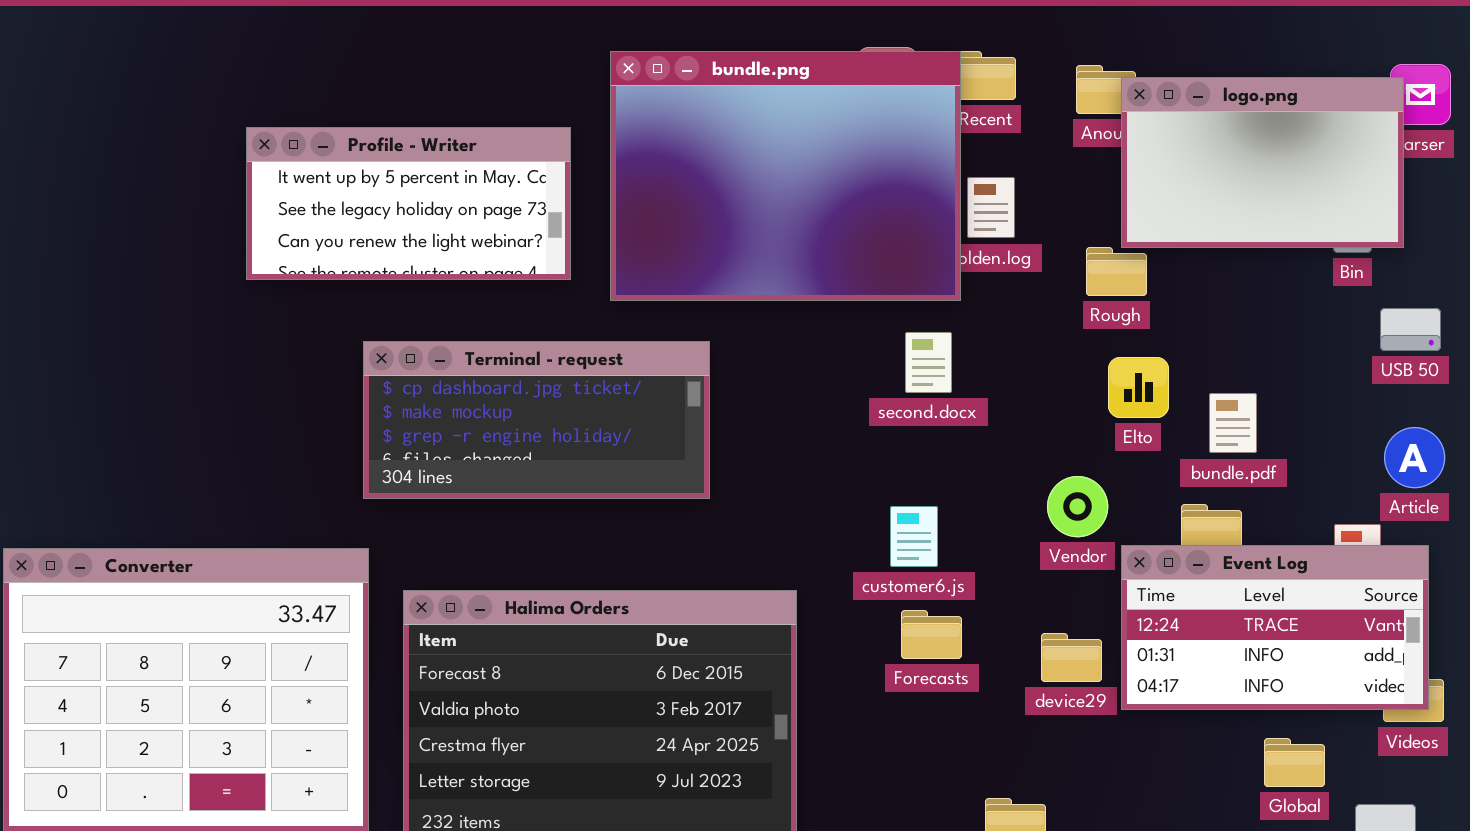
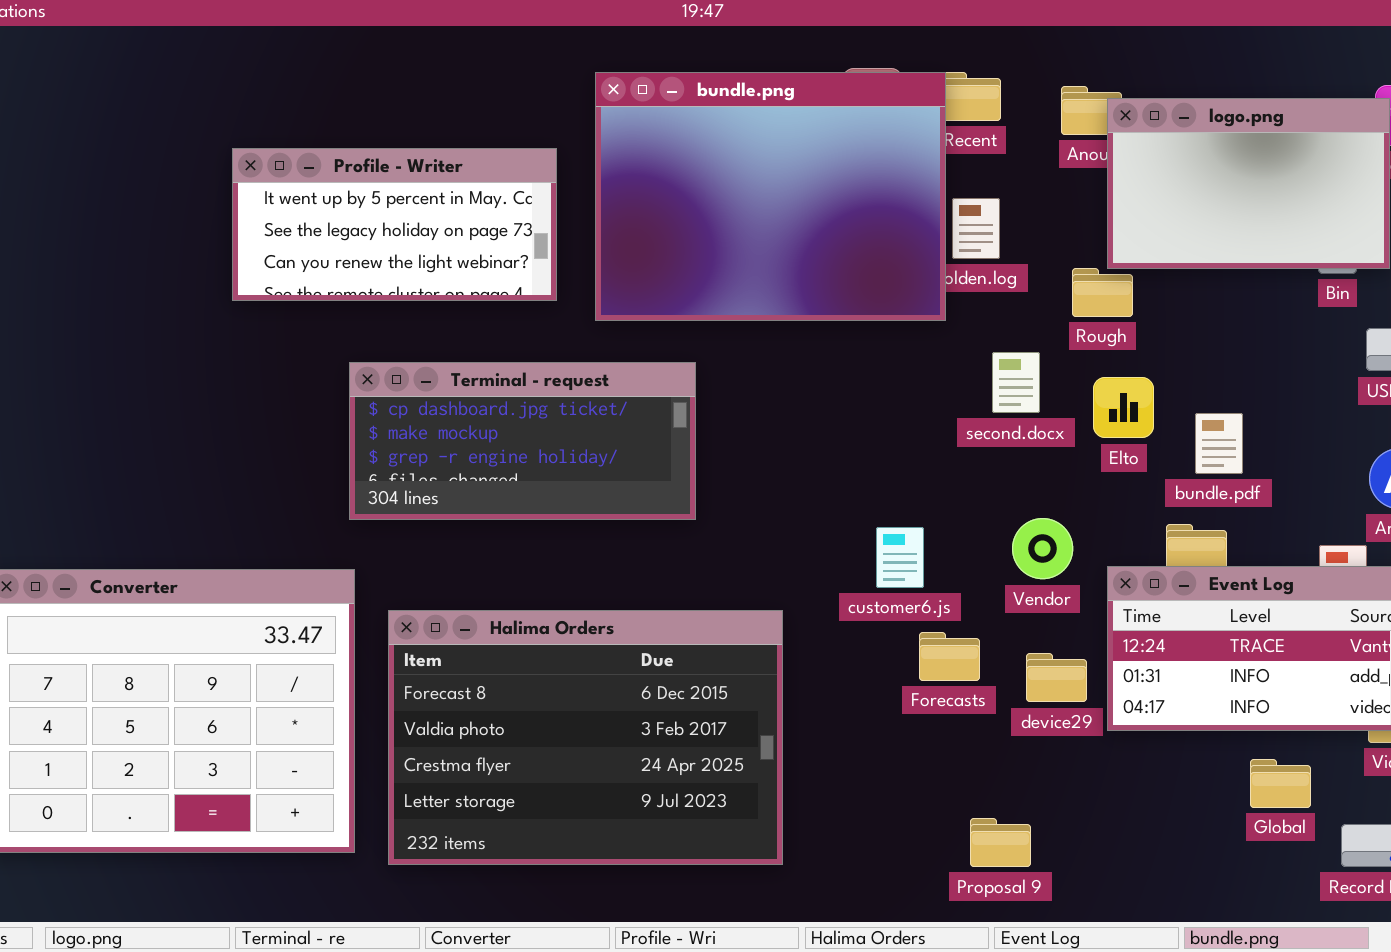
second.docx: [905,332,952,393] -> [992,352,1040,413], moved
Vendor: [1047,476,1108,537] -> [1012,518,1073,579], moved
Forecasts: [901,610,962,659] -> [919,632,980,681], moved

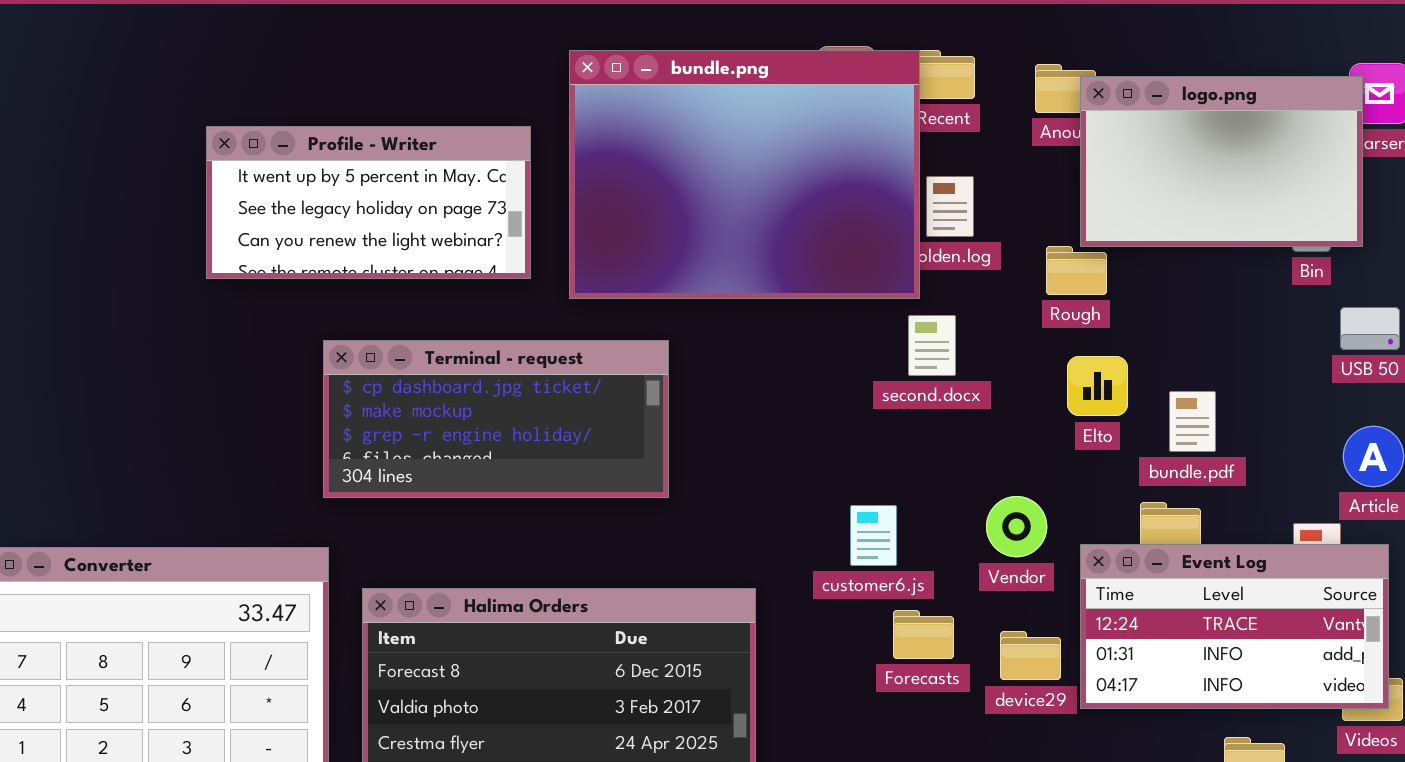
second.docx: [992,352,1040,413] -> [908,315,956,376], moved

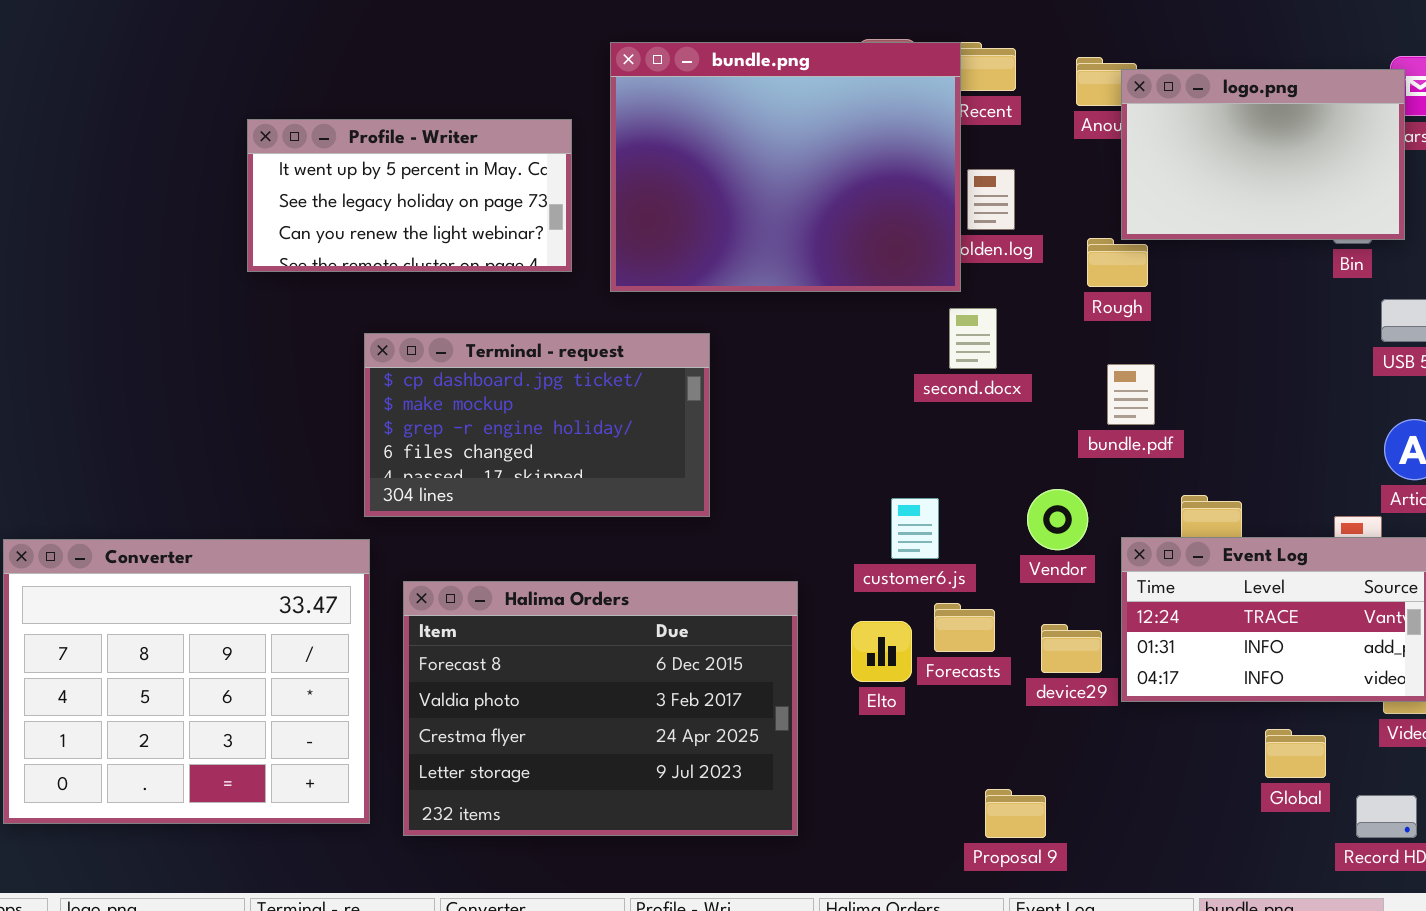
Terminal - request: [323,340,669,498] -> [364,333,710,517], resized
Elto: [1067,356,1128,416] -> [851,621,912,682], moved
bundle.pdf: [1169,391,1216,452] -> [1107,364,1155,425], moved

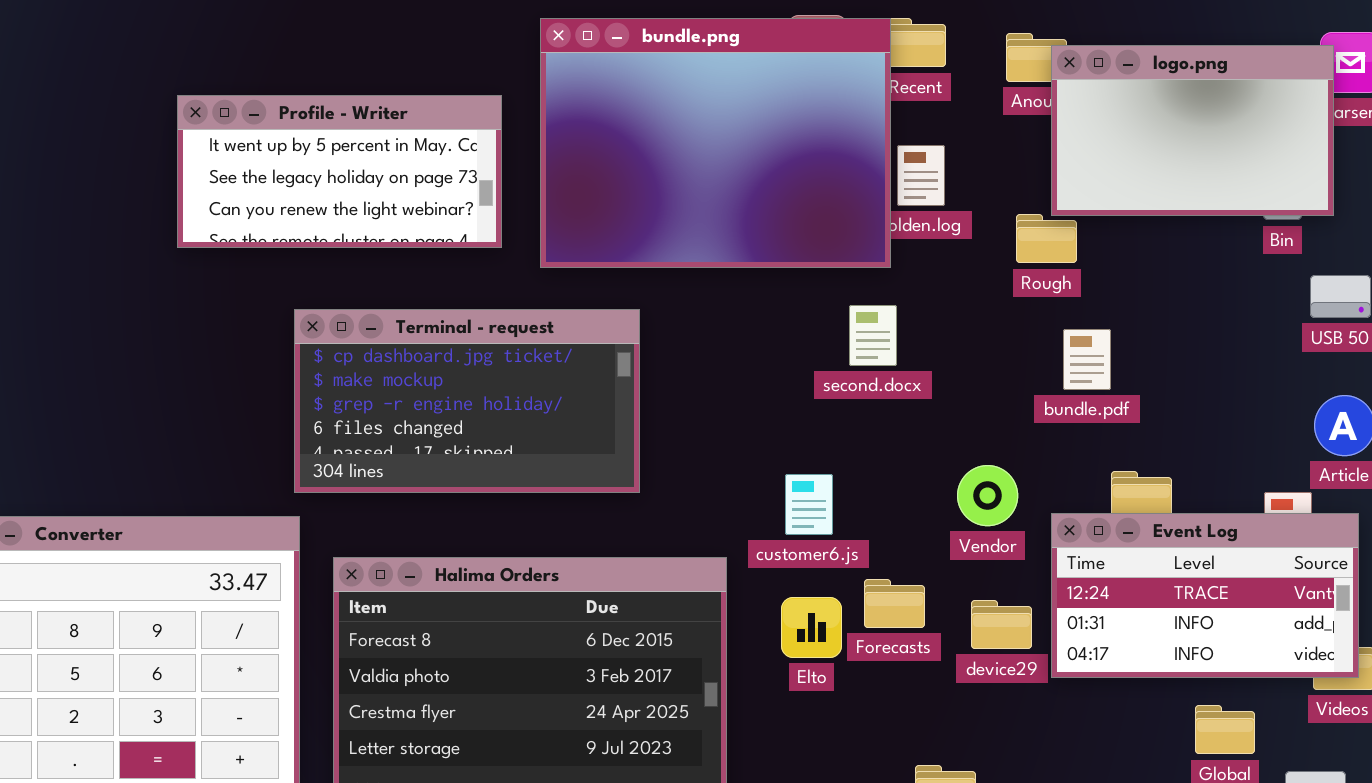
second.docx: [949,308,997,369] -> [849,305,897,366], moved
bundle.pdf: [1107,364,1155,425] -> [1063,329,1111,390], moved
customer6.js: [891,498,939,559] -> [785,474,833,535], moved

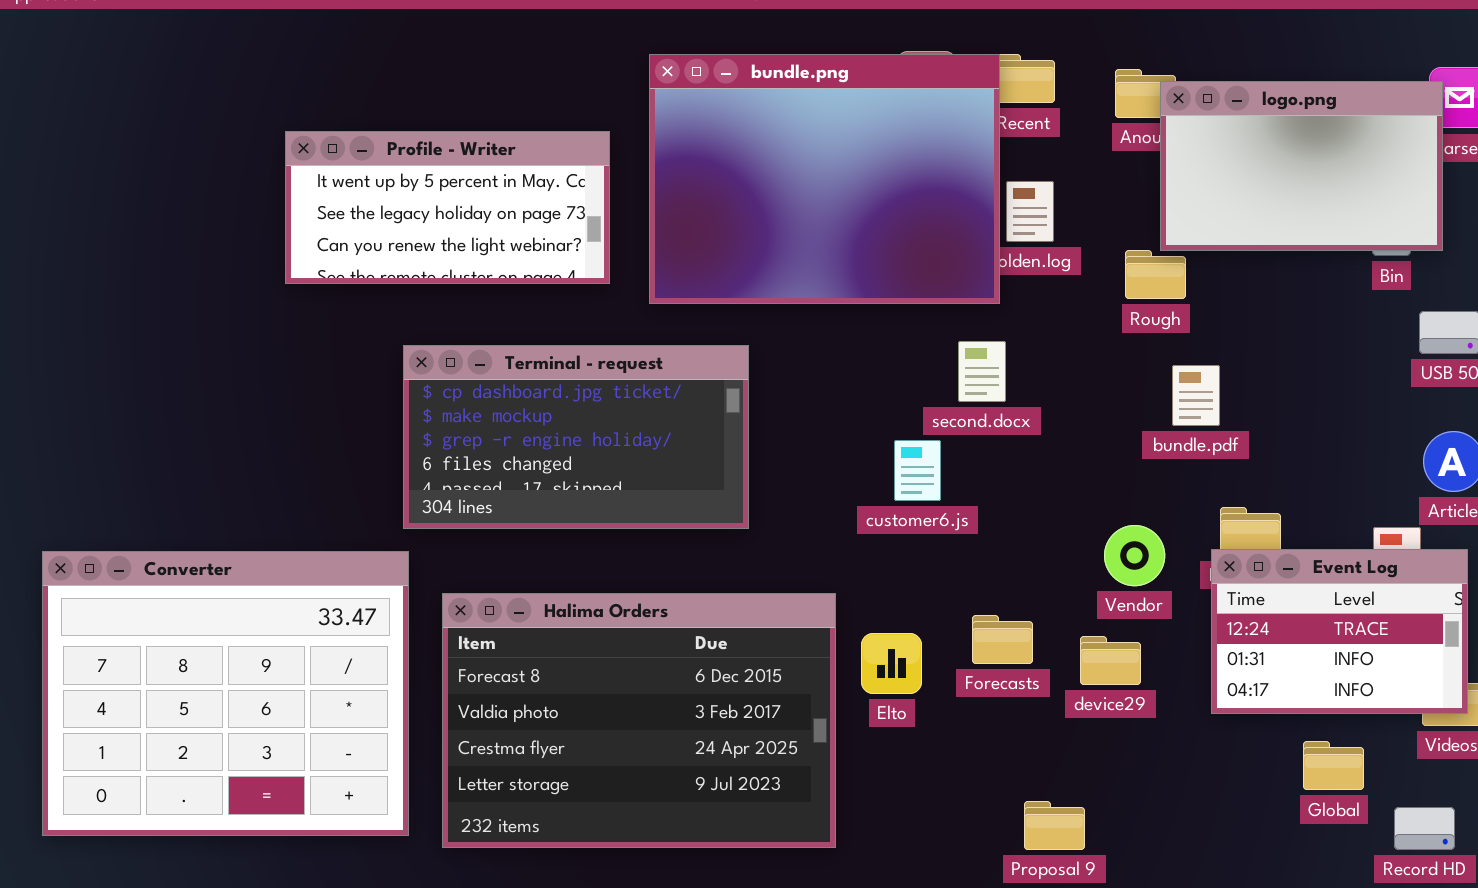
Vendor: [957,465,1018,526] -> [1104,525,1165,586], moved
customer6.js: [785,474,833,535] -> [894,440,941,501], moved
Event Log: [1051,513,1359,678] -> [1211,549,1468,714], resized
Elto: [781,597,842,658] -> [861,633,922,694], moved

